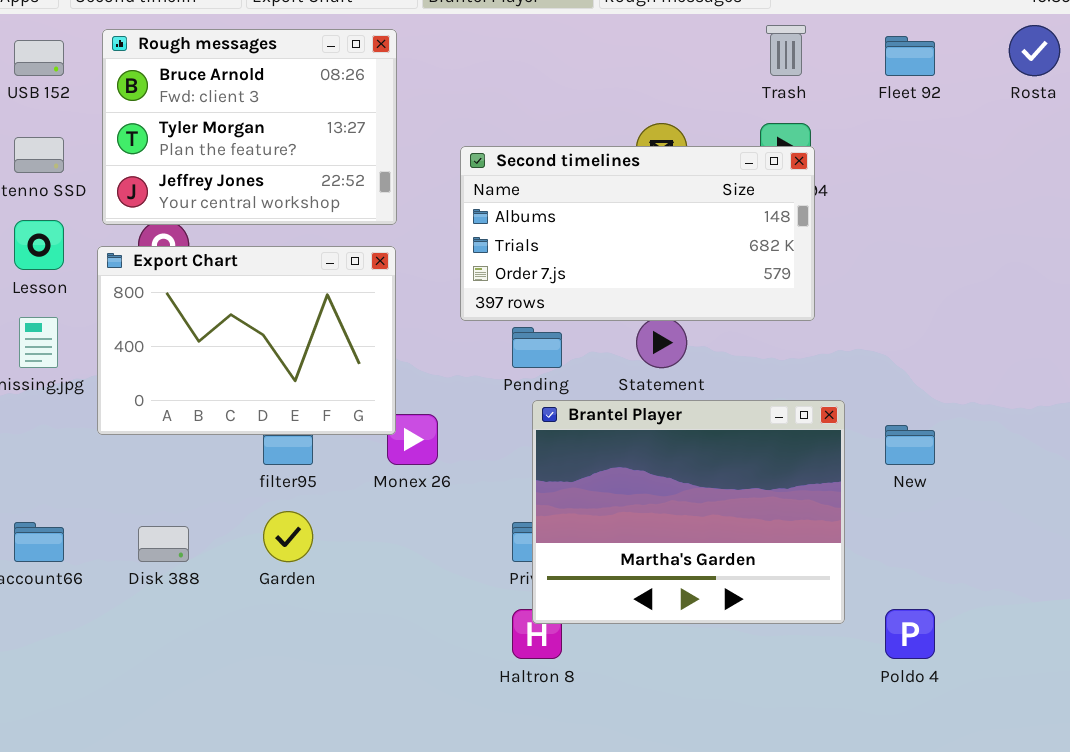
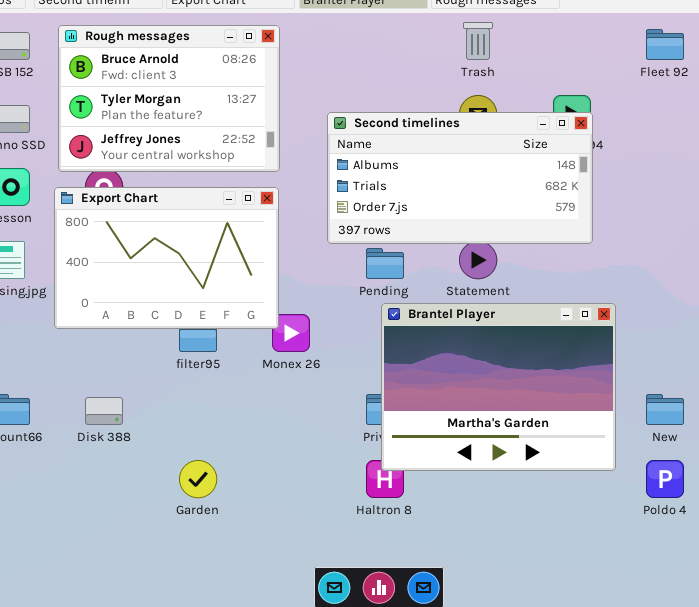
Trash: [766,25,806,76] -> [463,22,493,60], moved
New: [885,425,935,465] -> [646,394,684,425], moved
Garden: [263,511,313,562] -> [179,460,217,498], moved

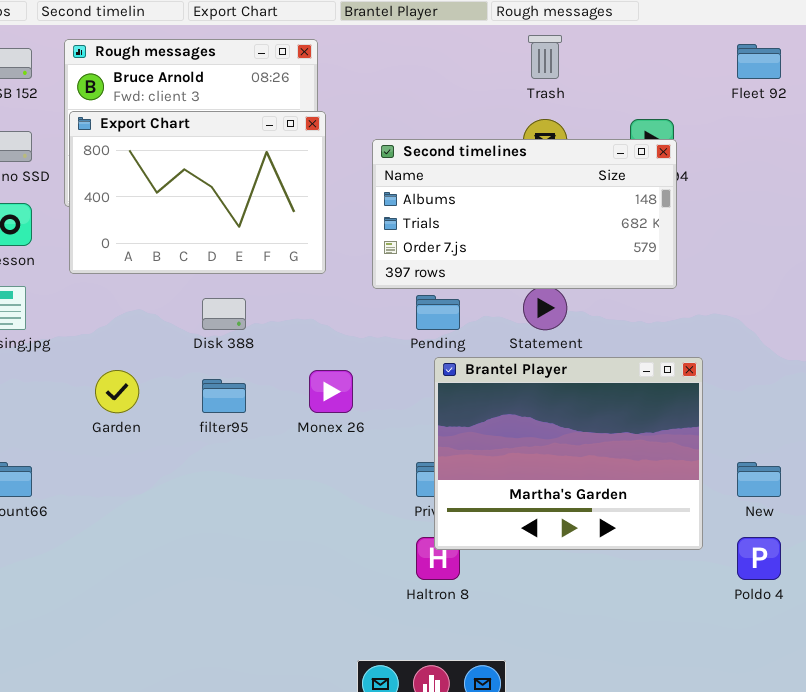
Export Chart: [54,187,279,329] -> [69,111,326,274], moved
Disk 388: [85,397,123,425] -> [202,298,246,330], moved
Garden: [179,460,217,498] -> [95,370,139,413], moved

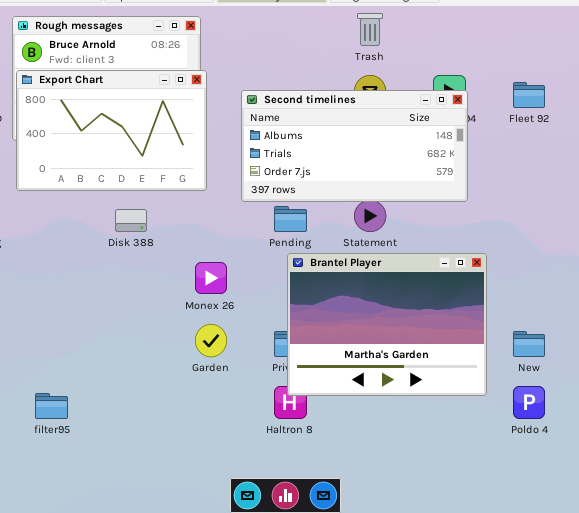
Fleet 92: [737,44,781,79] -> [513,82,545,108], moved
Garden: [95,370,139,413] -> [195,324,227,357], moved
filter95: [202,379,246,413] -> [35,393,68,419], moved

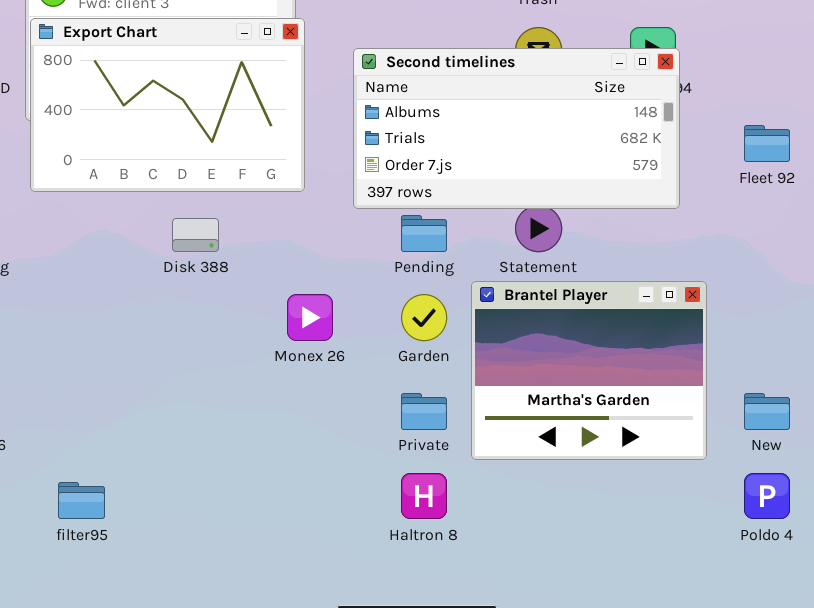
Fleet 92: [513,82,545,108] -> [744,125,790,162], moved
Brantel Player: [287,253,487,396] -> [471,281,707,460], resized
Garden: [195,324,227,357] -> [401,294,447,341], moved

